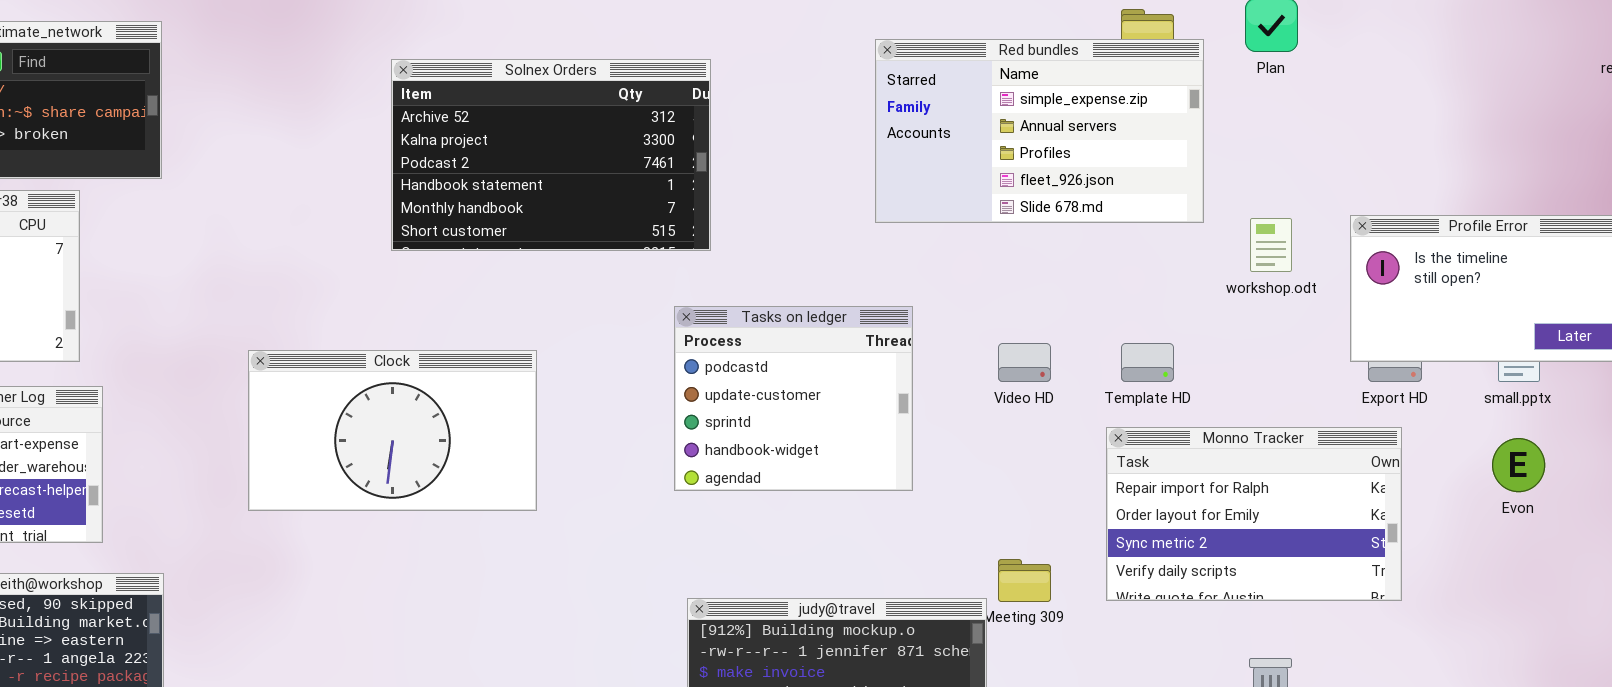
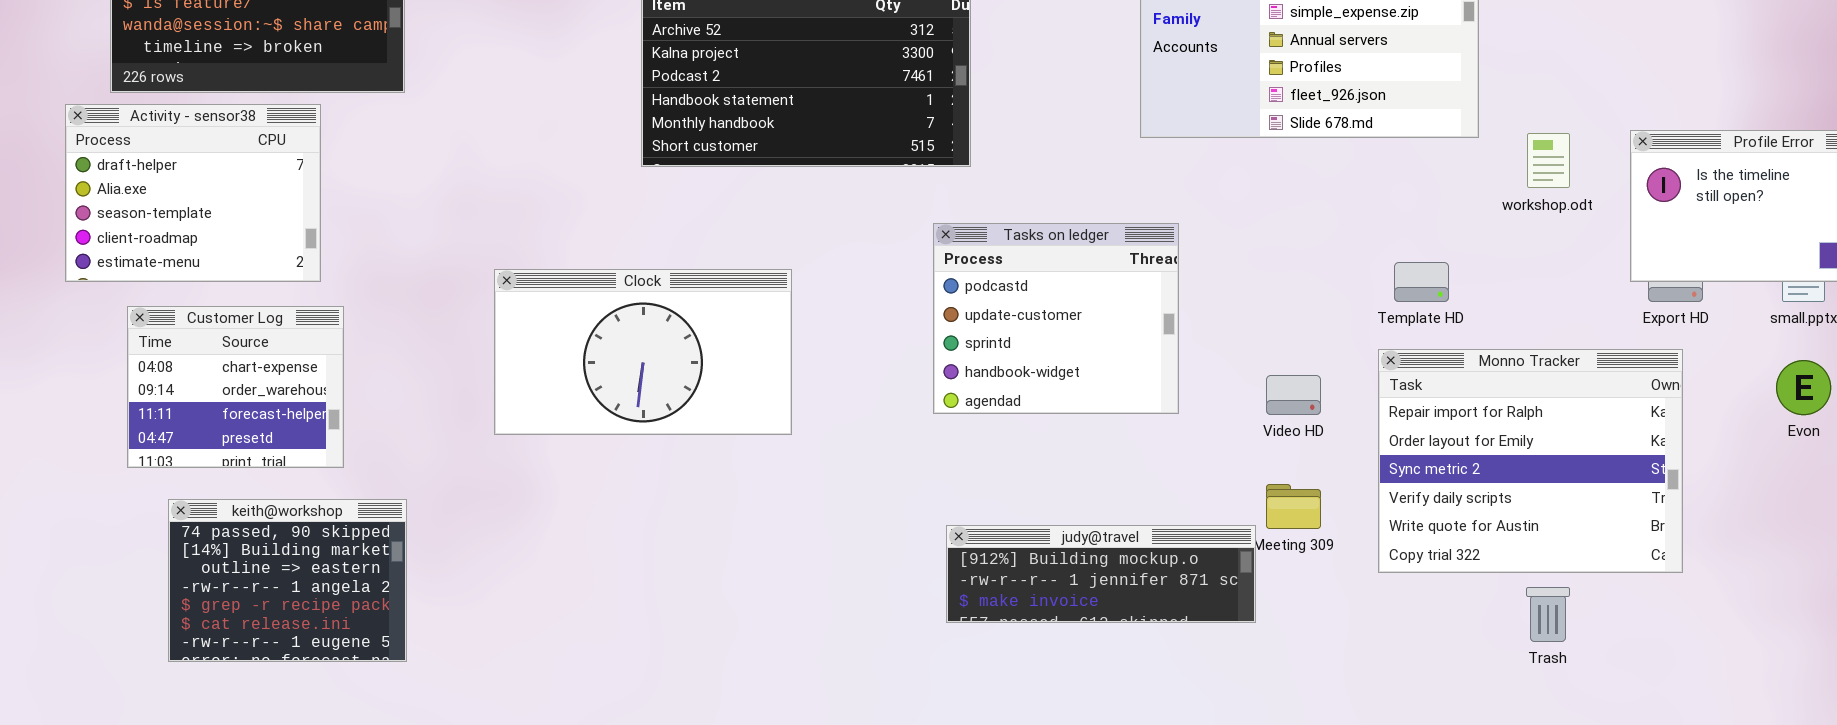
Video HD: [998,343,1051,382] -> [1266,375,1321,415], moved
Monno Tracker: [1106,427,1402,601] -> [1378,349,1683,573], resized

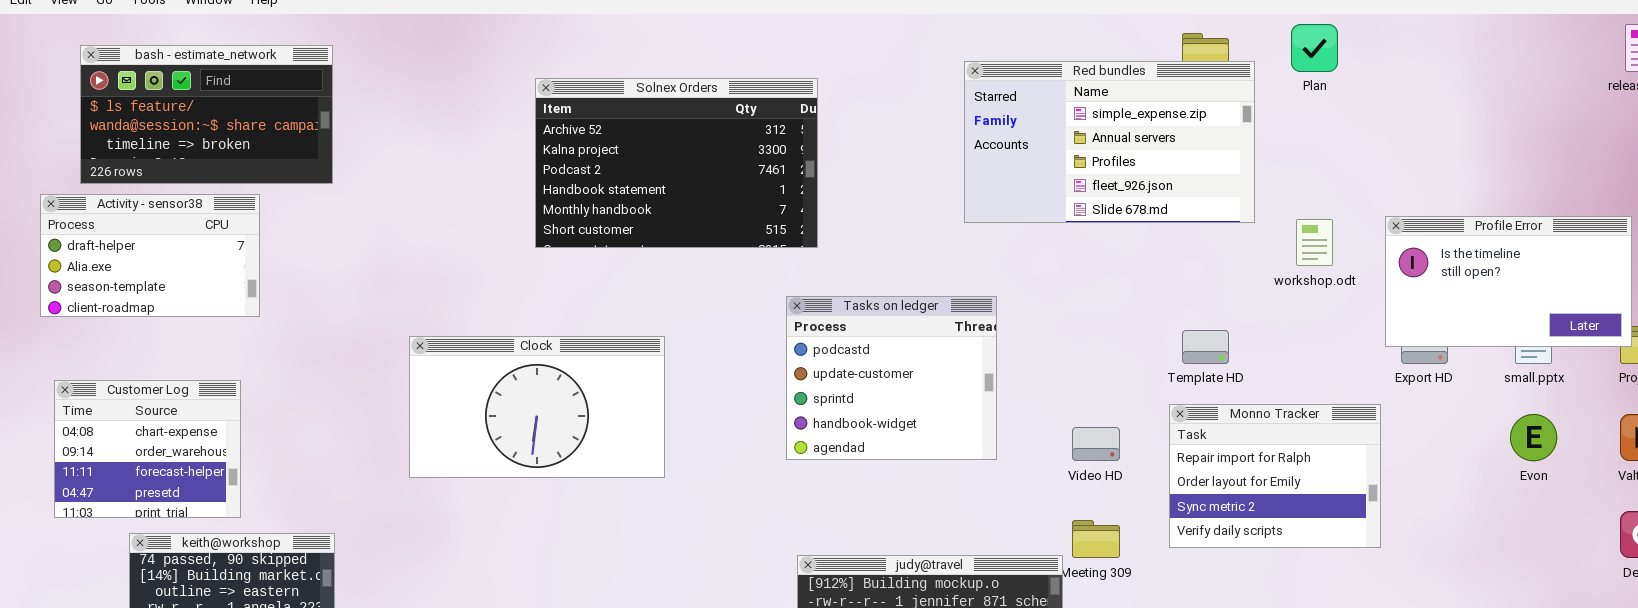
Activity - sensor38: [65,104,321,282] -> [40,194,260,317], resized
Customer Log: [127,306,344,468] -> [54,380,241,518], moved
Monno Tracker: [1378,349,1683,573] -> [1169,404,1381,548], resized

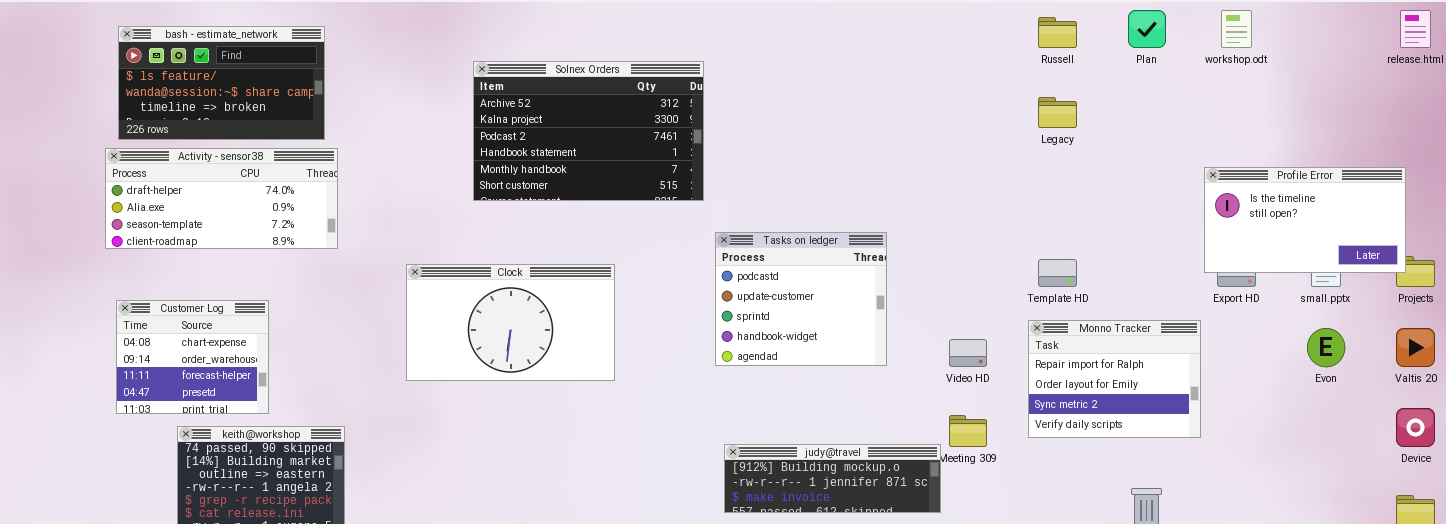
bash - estimate_network: [80,45,333,184] -> [118,26,325,140], moved
Red bundles: [964,61,1255,223] -> none, closed
Solnex Orders: [535,78,818,248] -> [473,61,704,201], moved
Activity - sensor38: [40,194,260,317] -> [105,148,338,249], resized
workshop.odt: [1296,219,1333,266] -> [1221,10,1252,48], moved

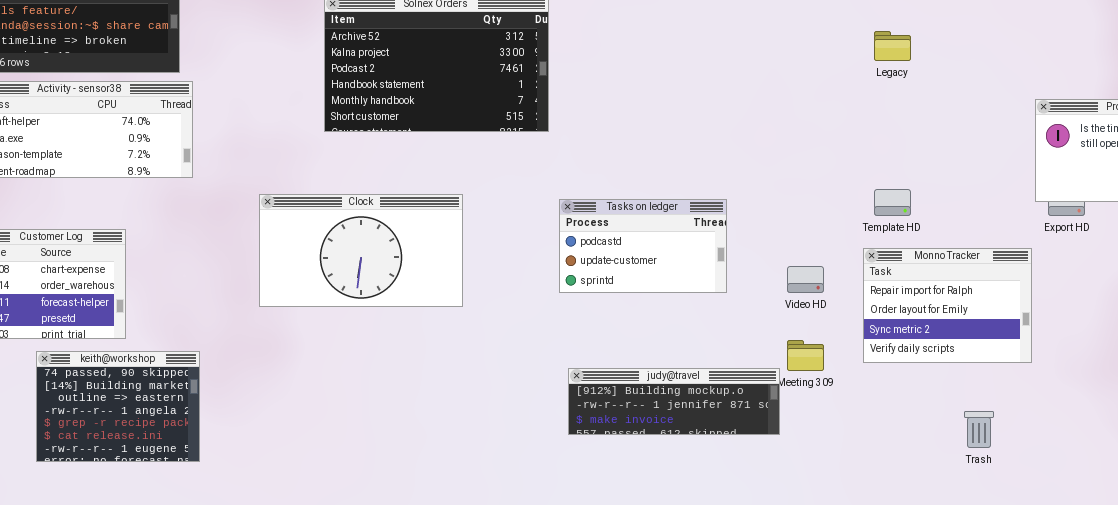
Tasks on ledger: [715,232,887,366] -> [559,199,727,293], resized

